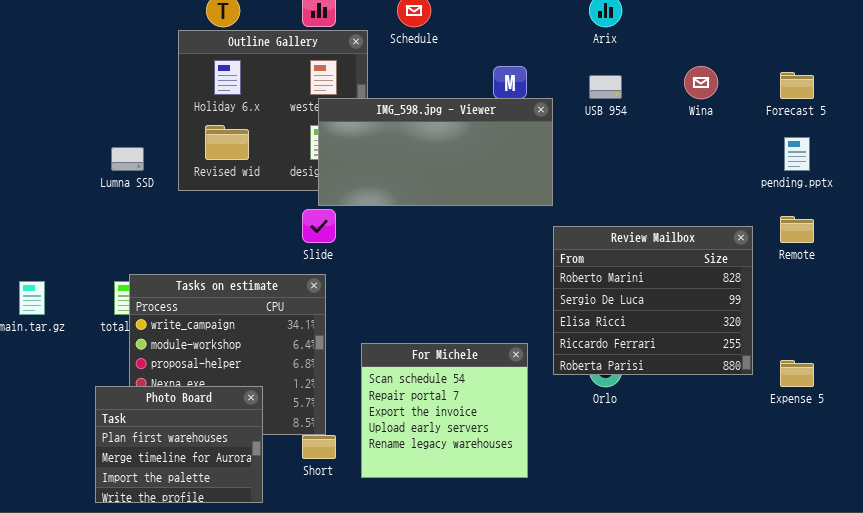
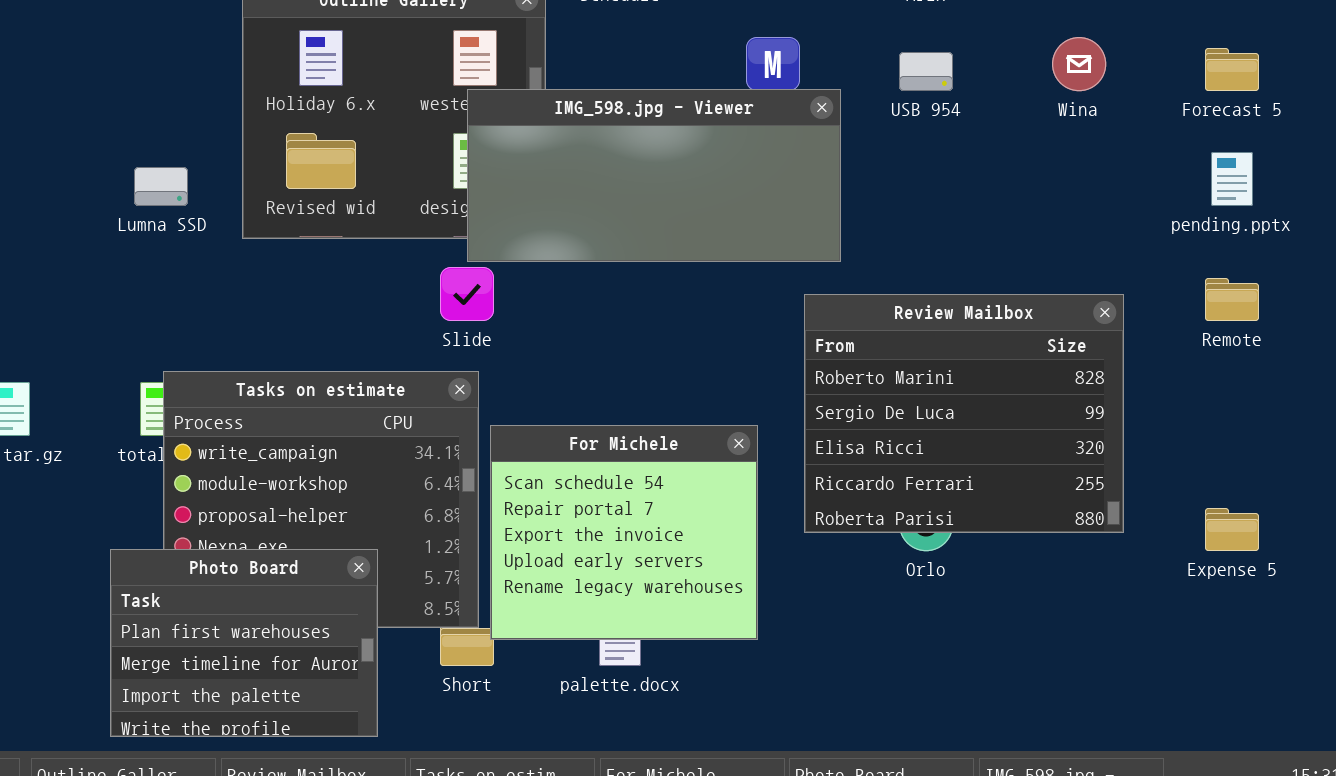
Review Mailbox: [553,226,753,375] -> [804,294,1124,533], moved
For Michele: [361,343,528,478] -> [490,425,758,640], moved

